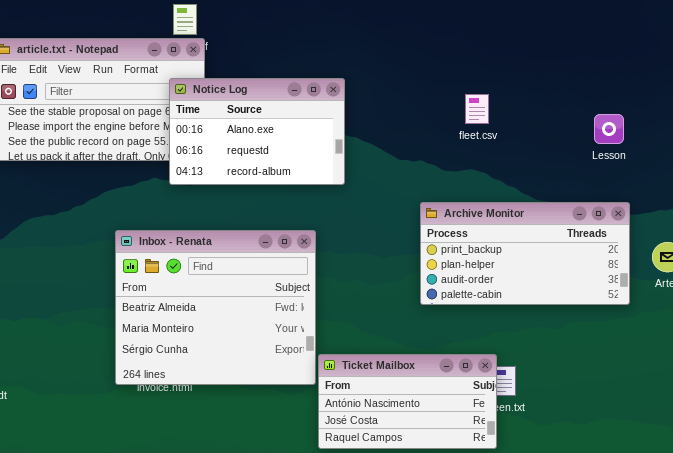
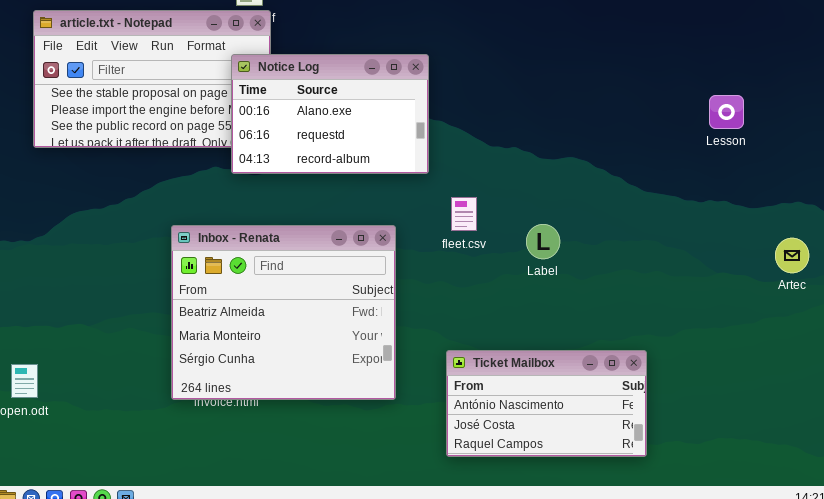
fleet.csv: [465,94,489,124] -> [451,197,477,231], moved
Archive Monitor: [420,202,630,305] -> none, closed
Ticket Mailbox: [318,354,497,449] -> [446,350,647,457], moved

